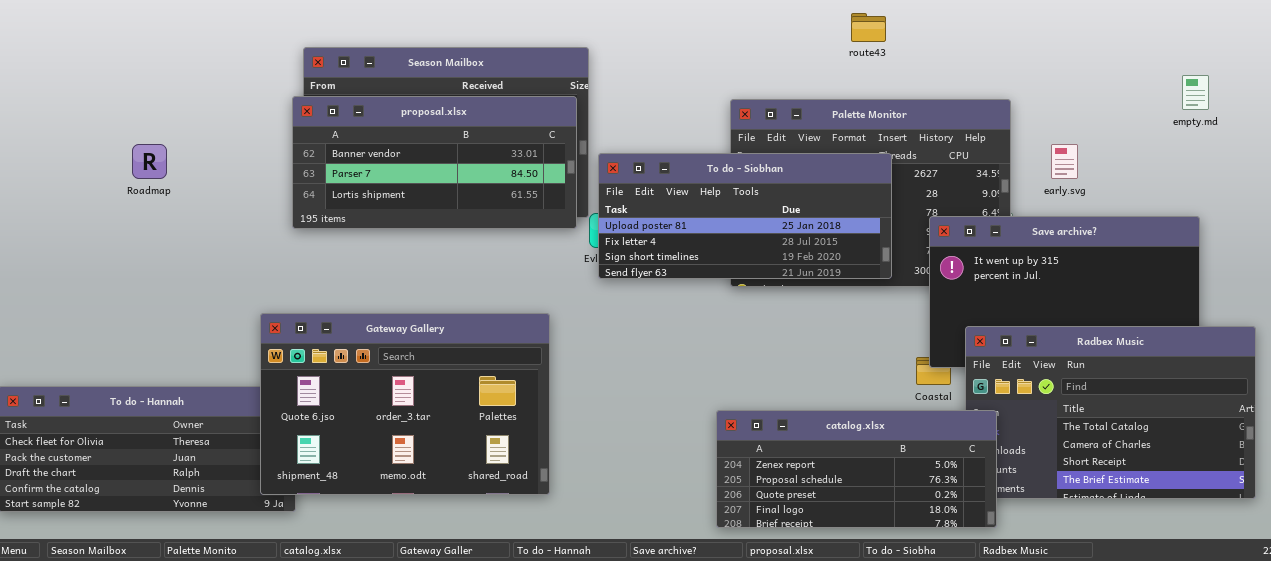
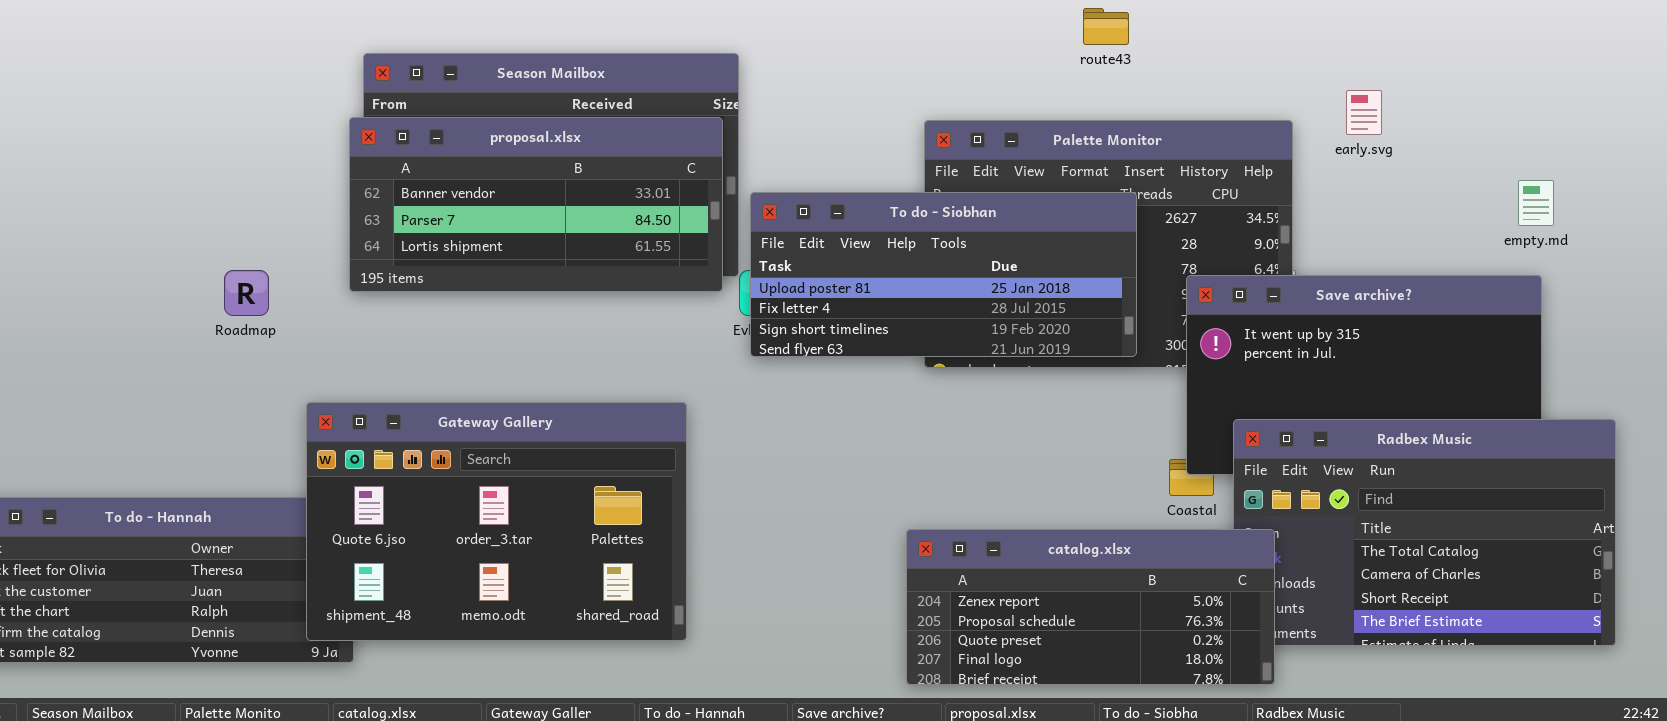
empty.md: [1182,75,1209,110] -> [1518,180,1554,226], moved
Roadmap: [132,144,167,179] -> [224,270,269,316], moved
early.svg: [1051,144,1078,179] -> [1346,90,1382,135], moved

